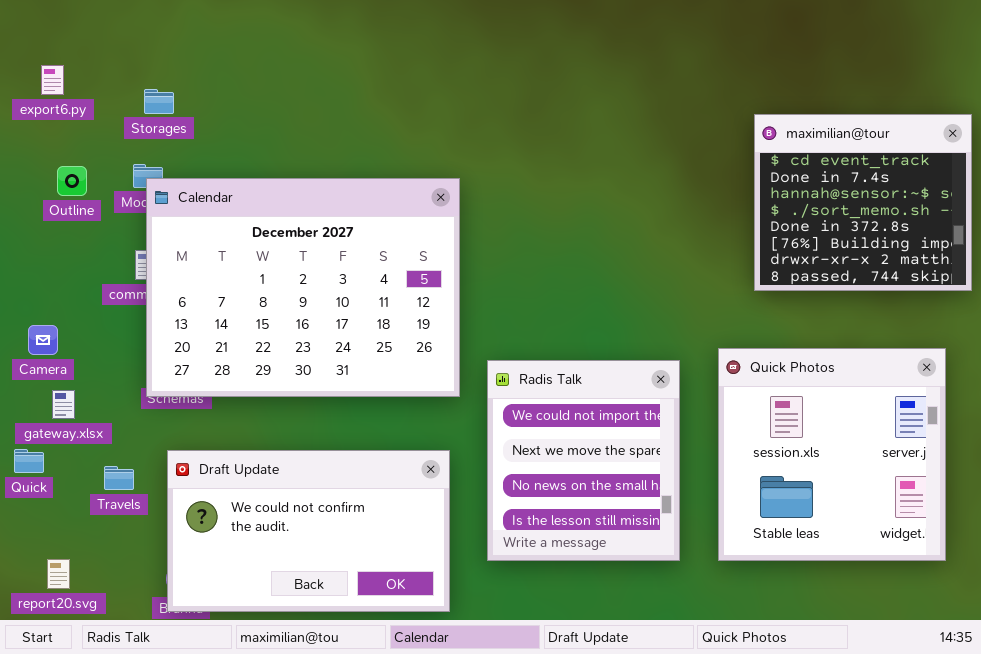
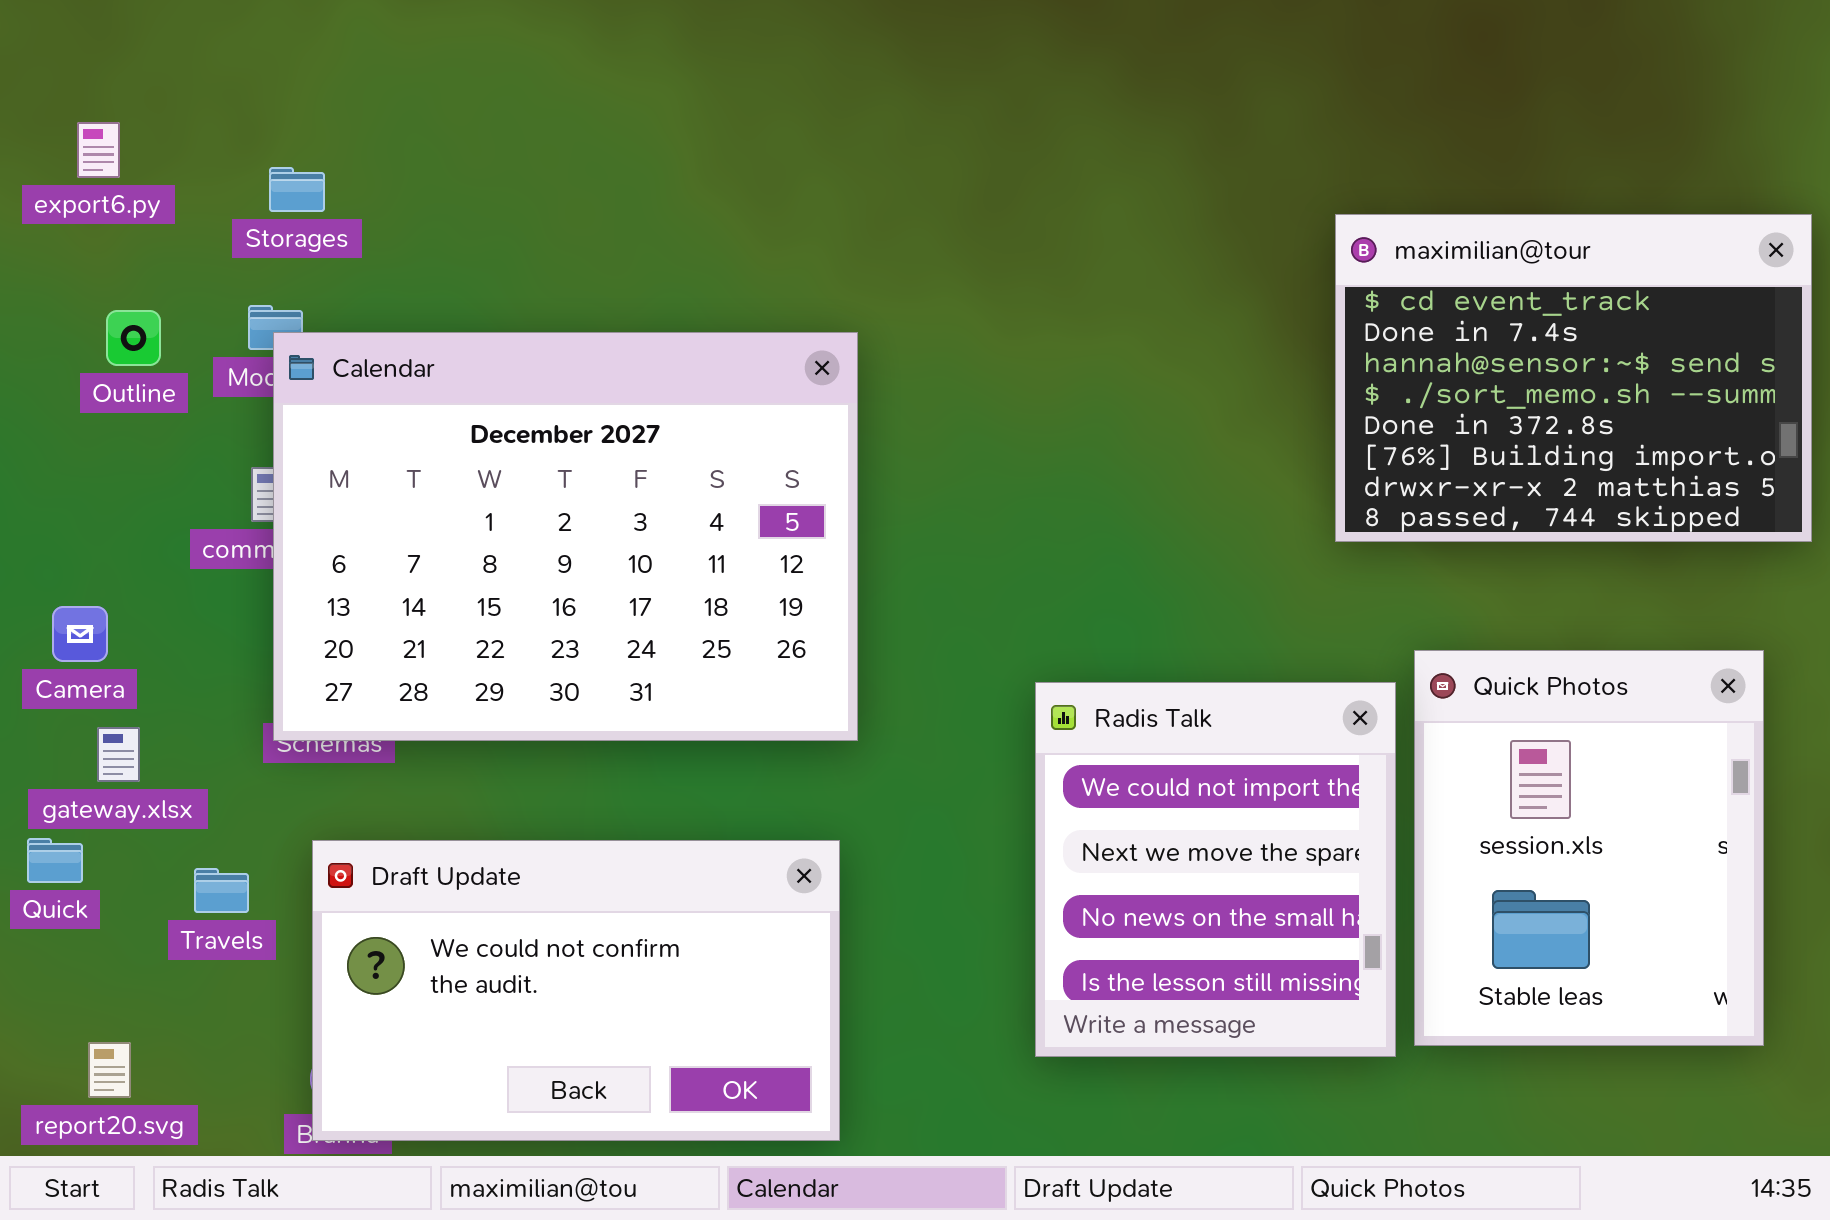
maximilian@tour: [754,114,972,291] -> [1335,214,1812,542], resized
Quick Photos: [718,348,946,561] -> [1414,650,1764,1046], resized
Radis Talk: [487,360,680,561] -> [1035,682,1396,1057], moved

